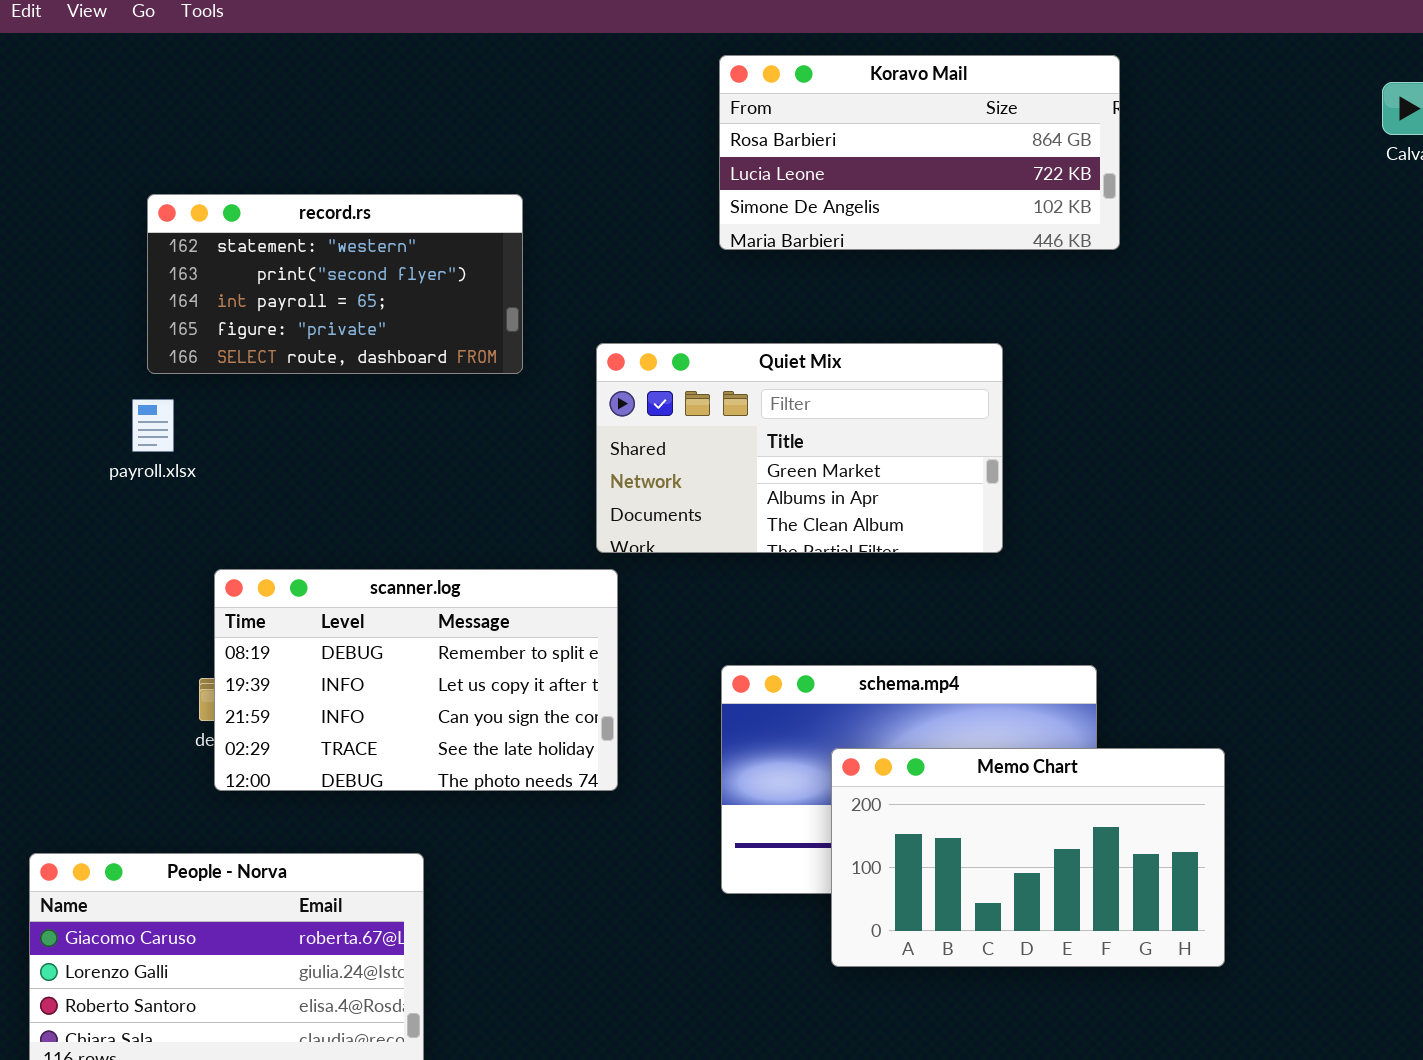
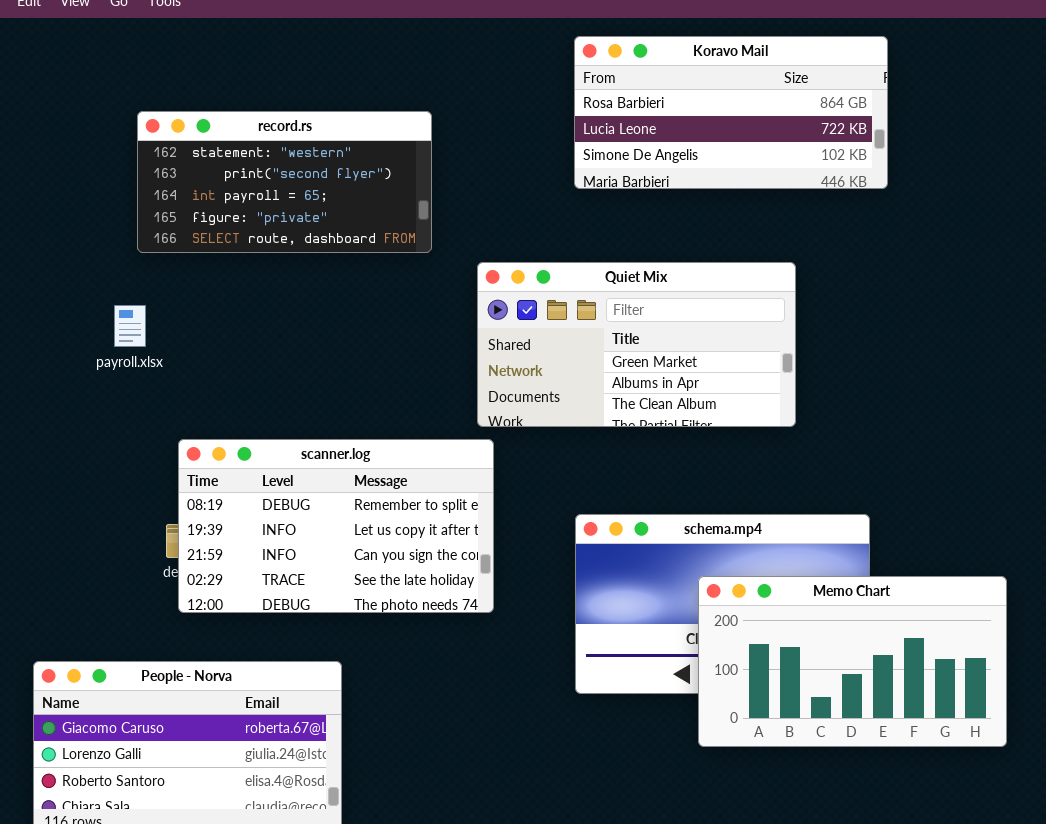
record.rs: [147,194,523,374] -> [137,111,432,253], moved
Memo Chart: [831,748,1225,967] -> [698,576,1007,747], moved

